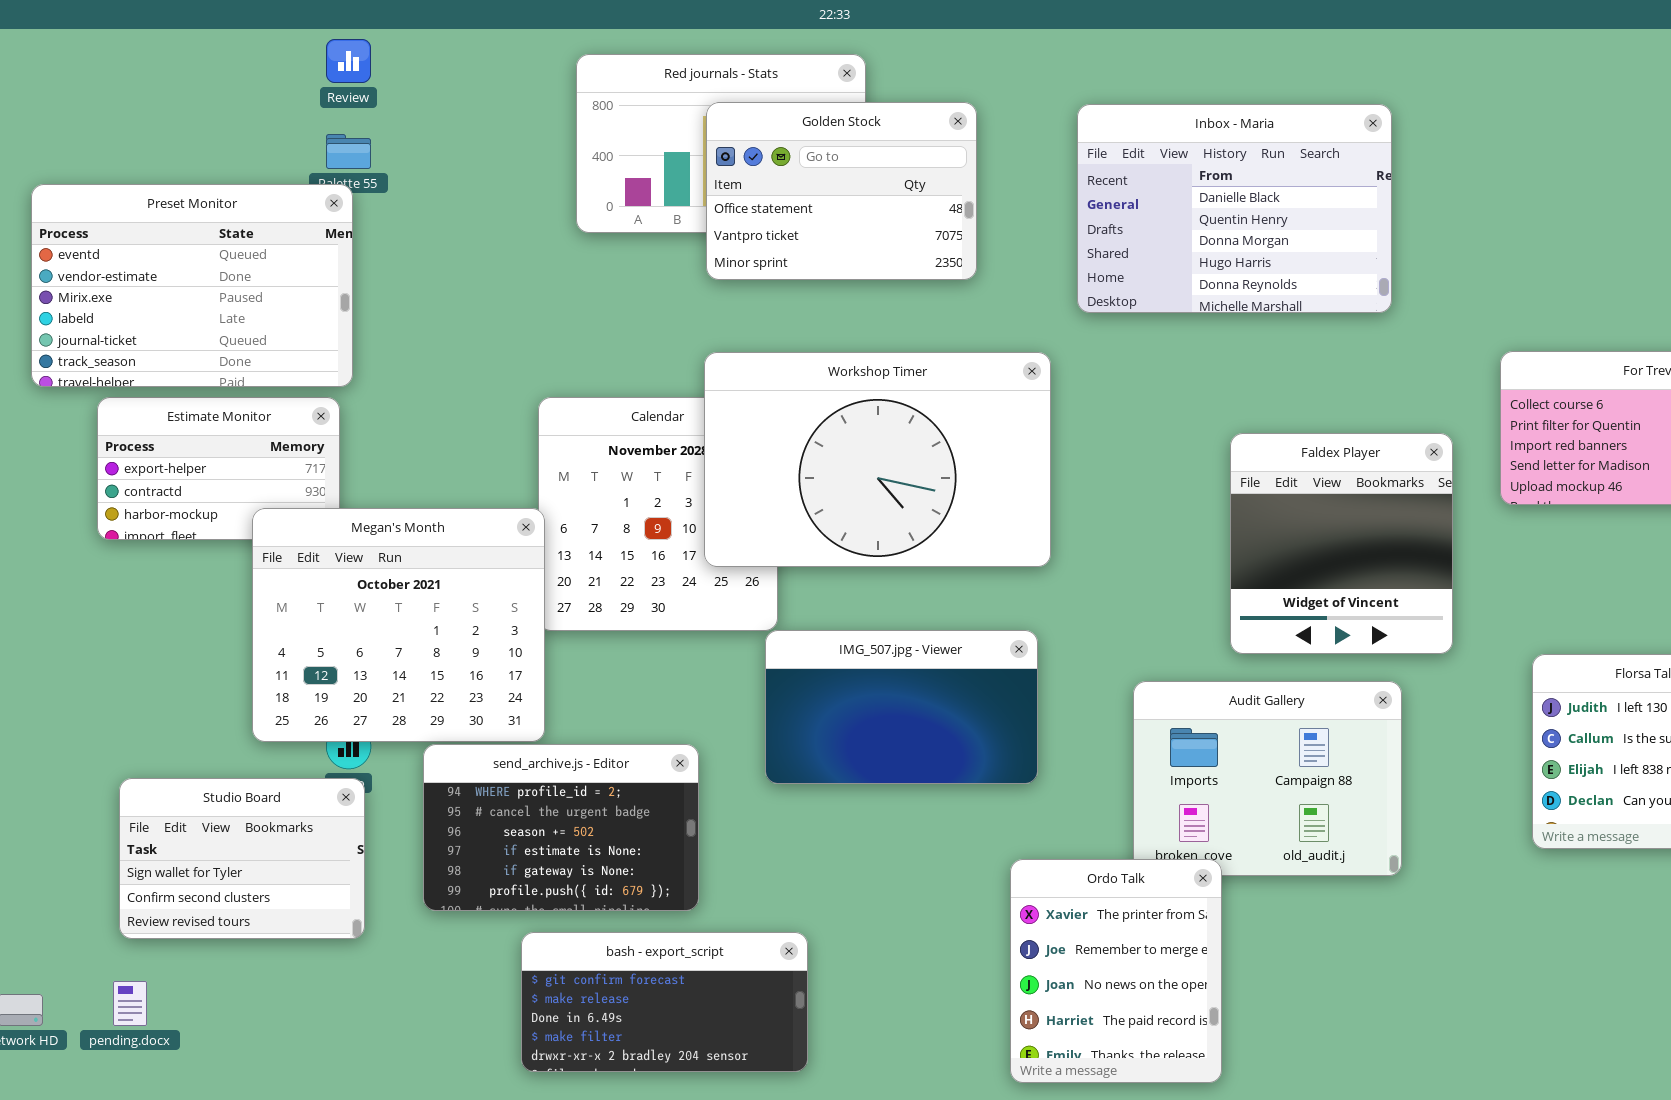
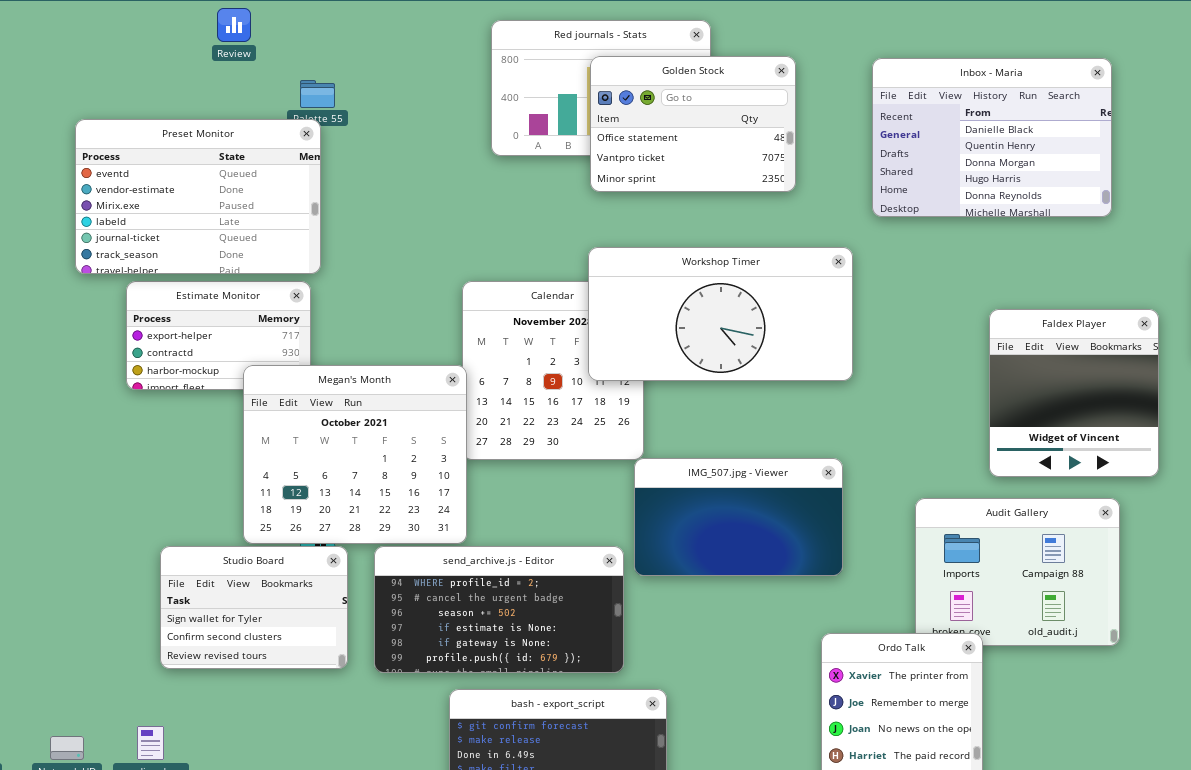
Review: [326,39,371,83] -> [217,8,251,42], moved
Workshop Timer: [704,352,1051,567] -> [588,247,853,381], resized
send_archive.js - Editor: [423,744,699,911] -> [374,546,624,673], resized
Studio Board: [119,778,365,939] -> [160,546,348,669], moved

